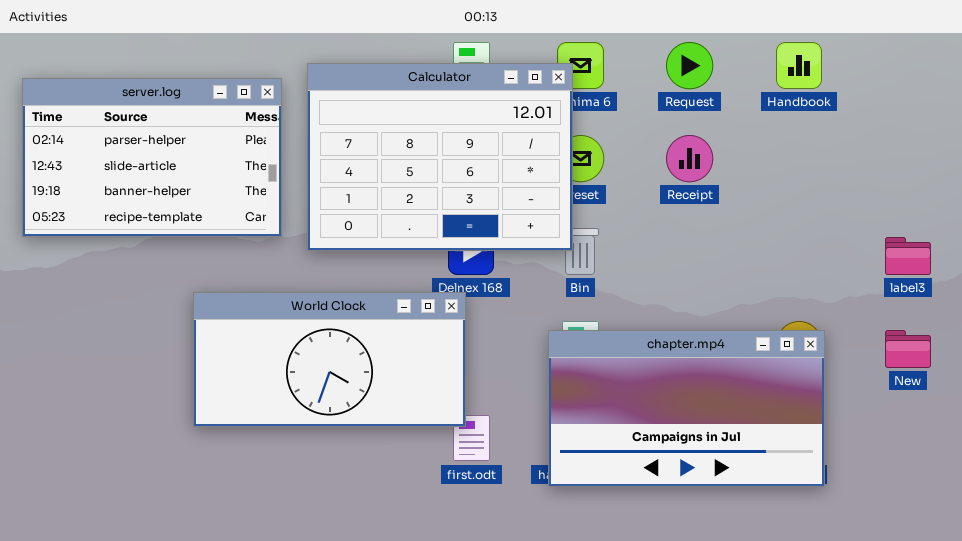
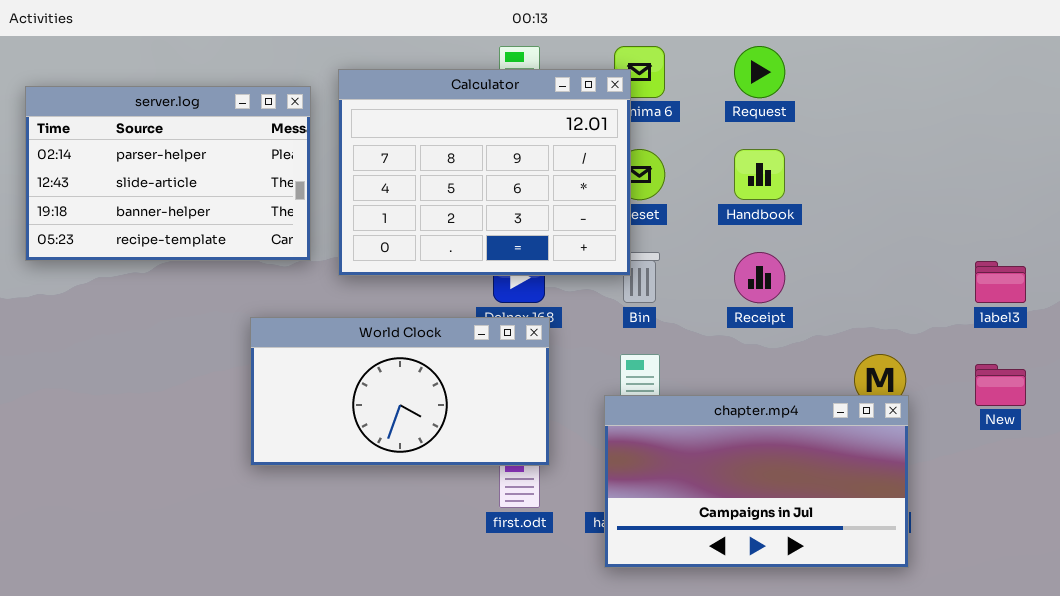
Handbook: [776,42,822,89] -> [734,149,785,200], moved
Receipt: [666,135,713,182] -> [734,252,785,303], moved
World Clock: [193,292,466,427] -> [250,317,550,466], moved
chapter.mp4: [548,330,825,487] -> [604,395,909,568], moved

